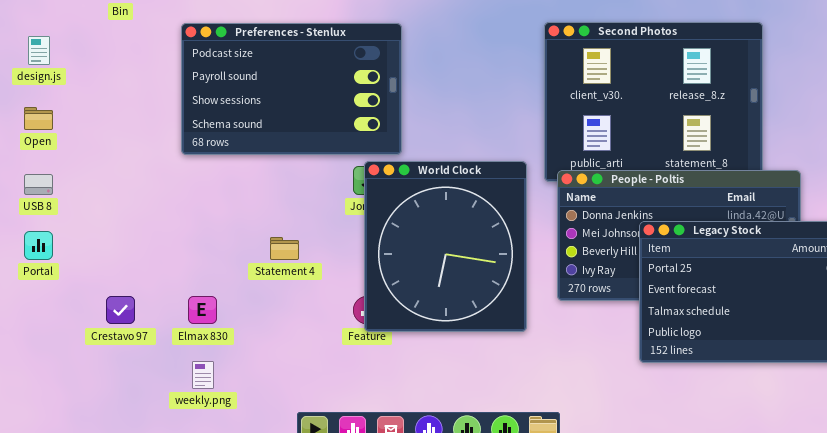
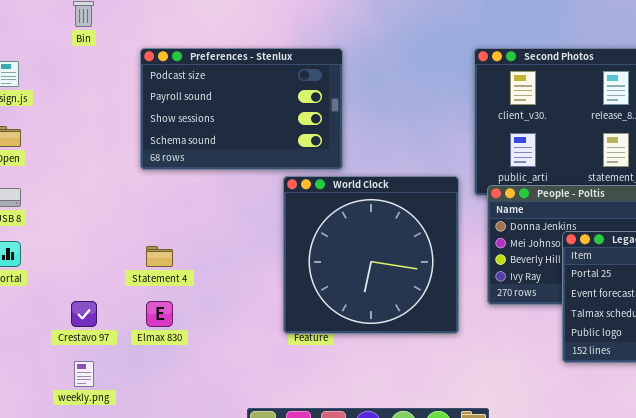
World Clock: [364,161,527,332] -> [283,176,459,334], resized
Statement 4: [270,237,299,260] -> [146,246,173,267], moved
weekly.png: [192,361,214,389] -> [74,361,94,387], moved

